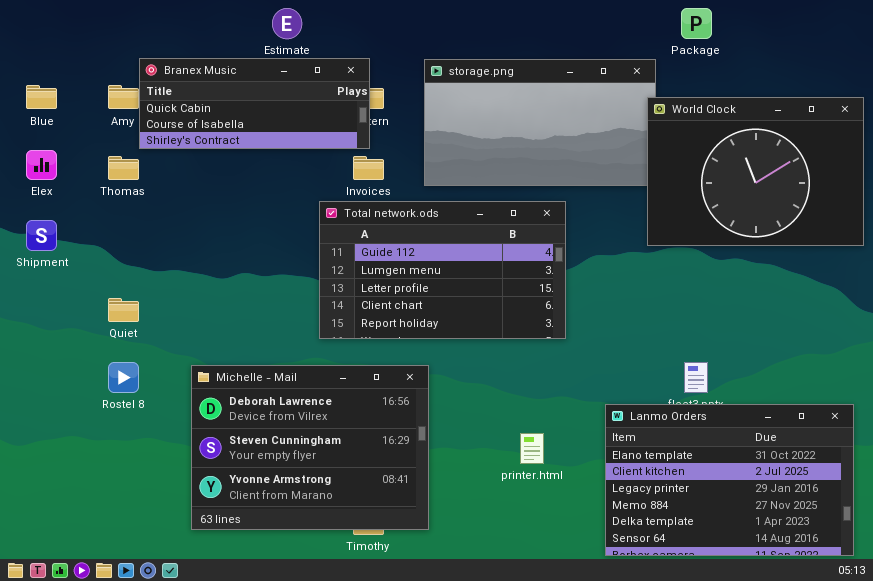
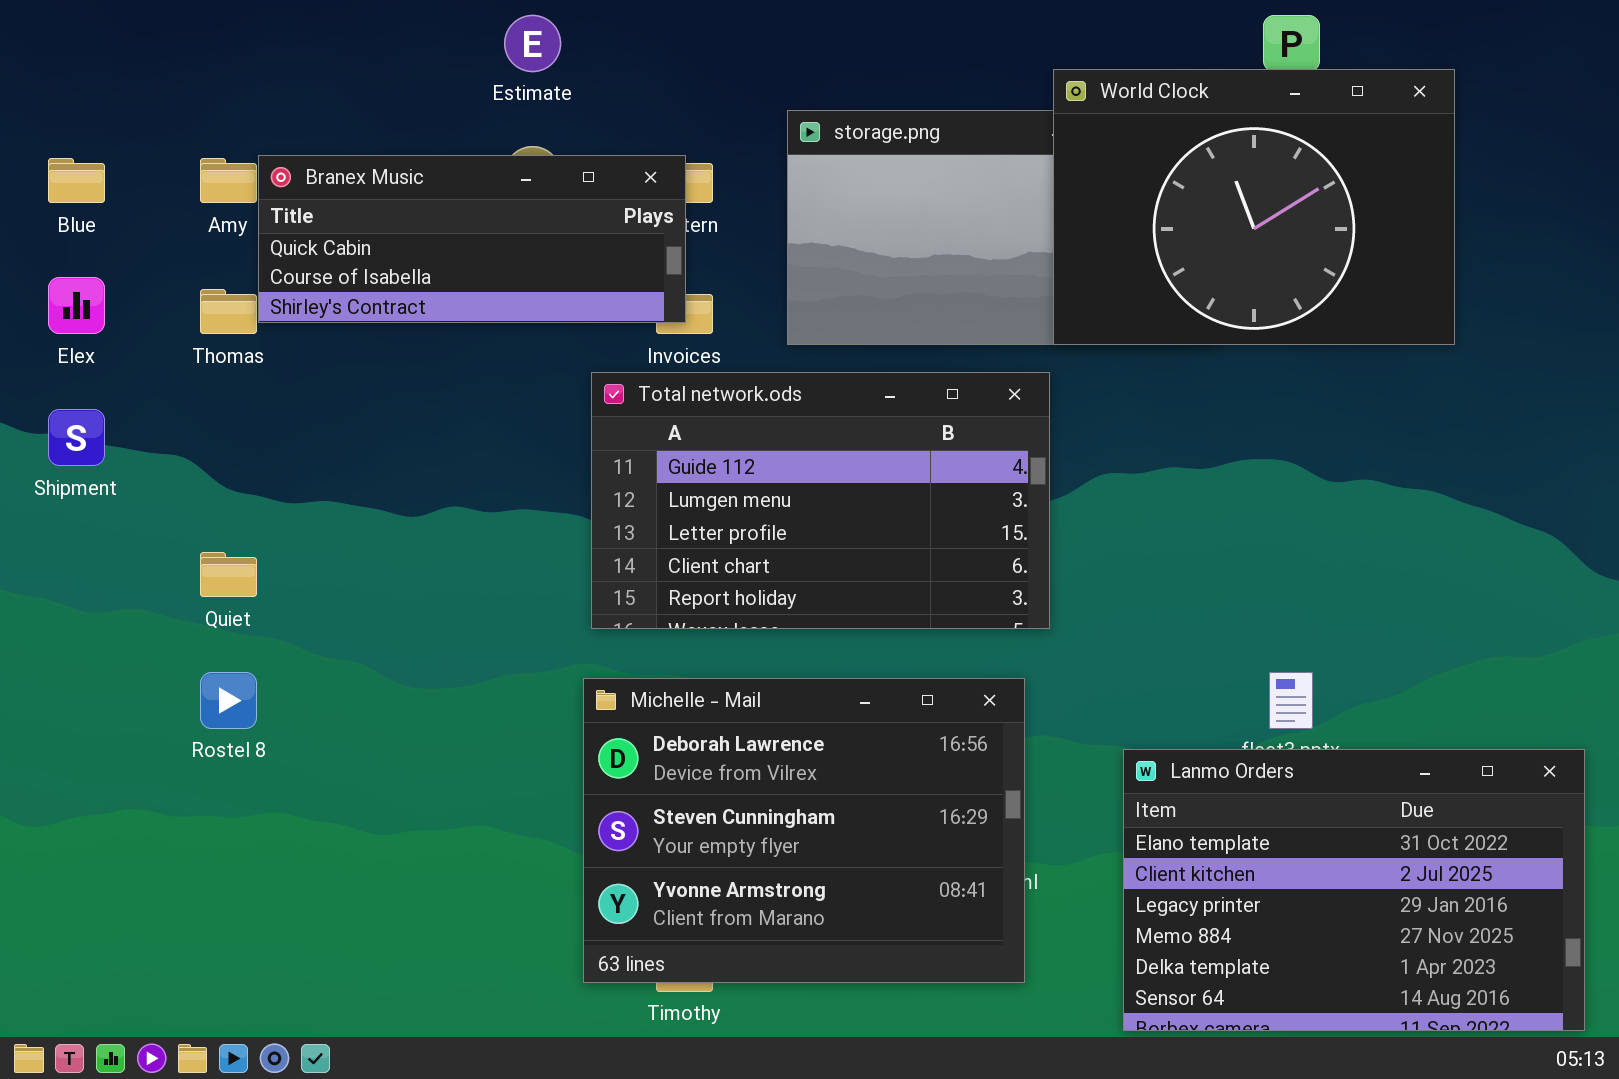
Branex Music: [139,58,370,149] -> [258,155,686,323], moved
World Clock: [647,97,864,246] -> [1053,69,1455,345], moved
Michelle - Mail: [191,365,429,530] -> [583,678,1025,983], moved

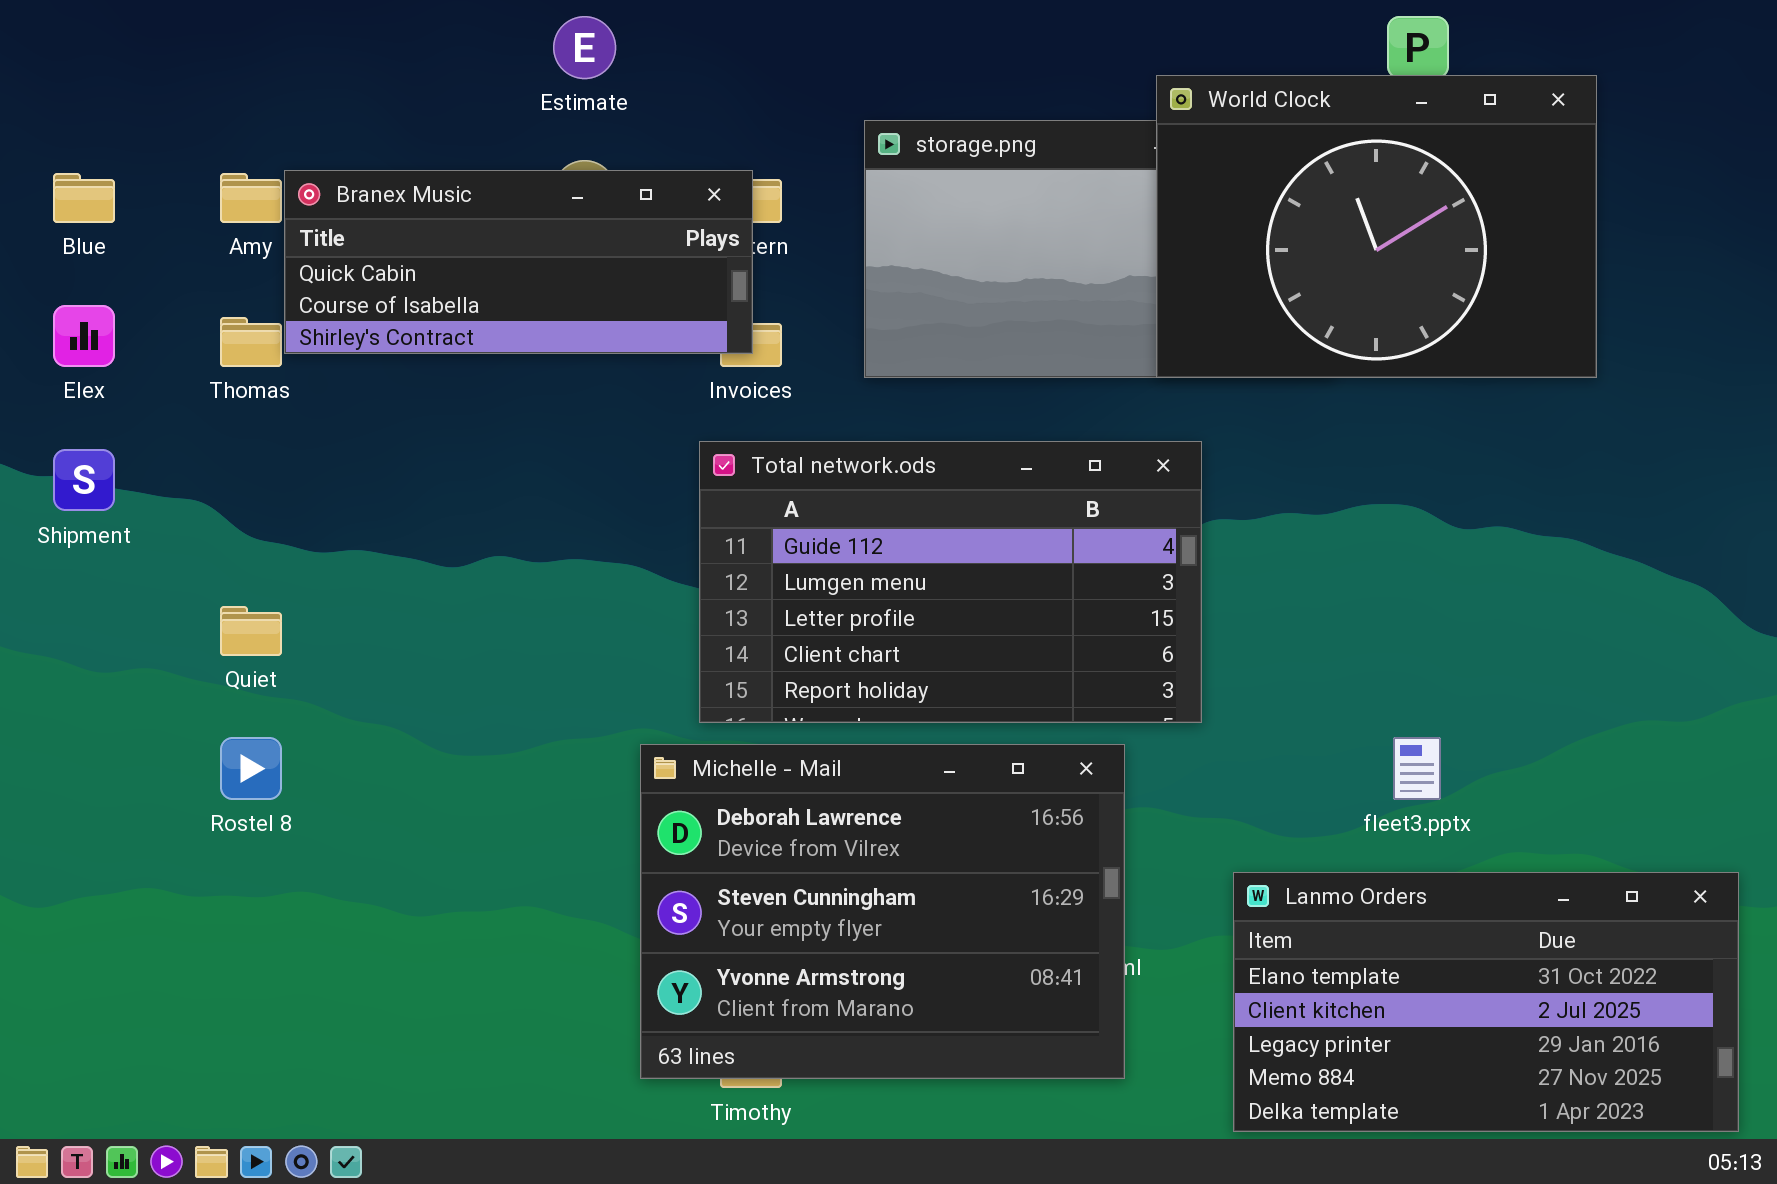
Total network.ods: [591,372,1050,629] -> [699,441,1202,723], moved
Lanmo Orders: [1123,749,1585,1031] -> [1233,872,1739,1132], resized

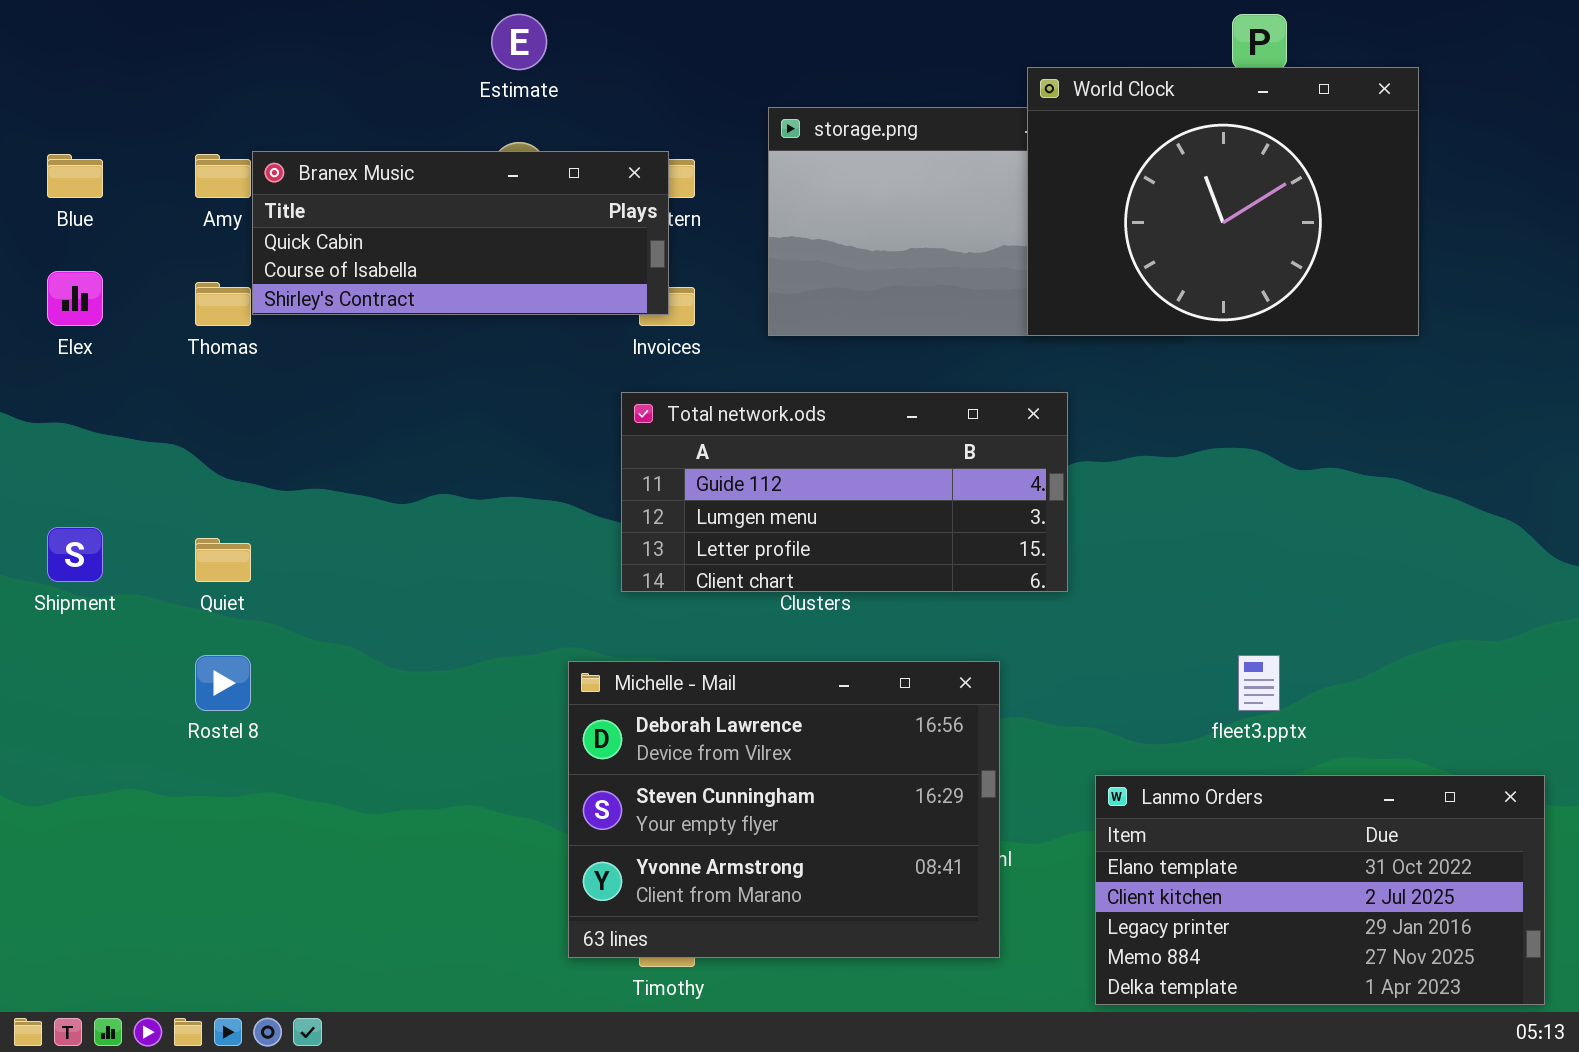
Total network.ods: [699,441,1202,723] -> [621,392,1068,592], resized
Shipment: [53,449,115,511] -> [47,527,103,582], moved

